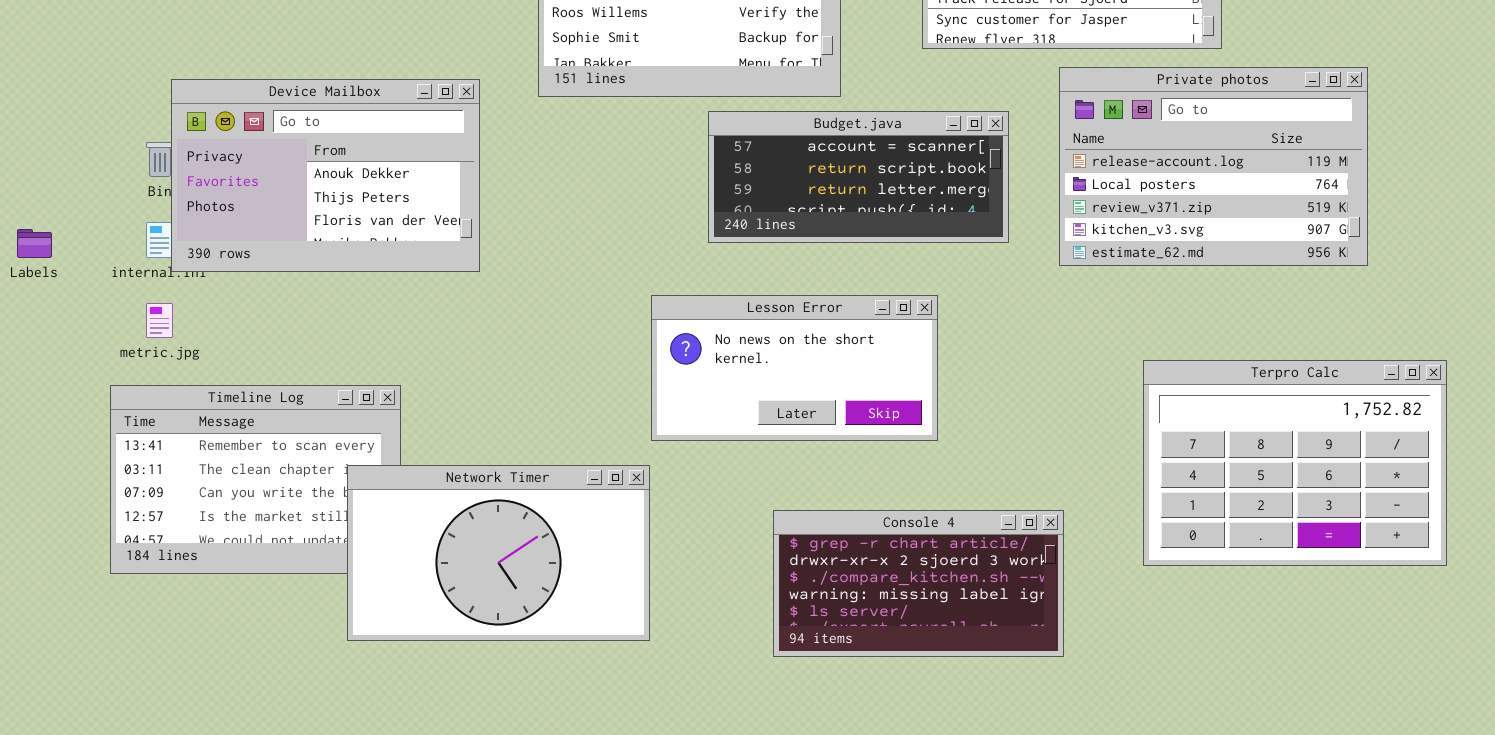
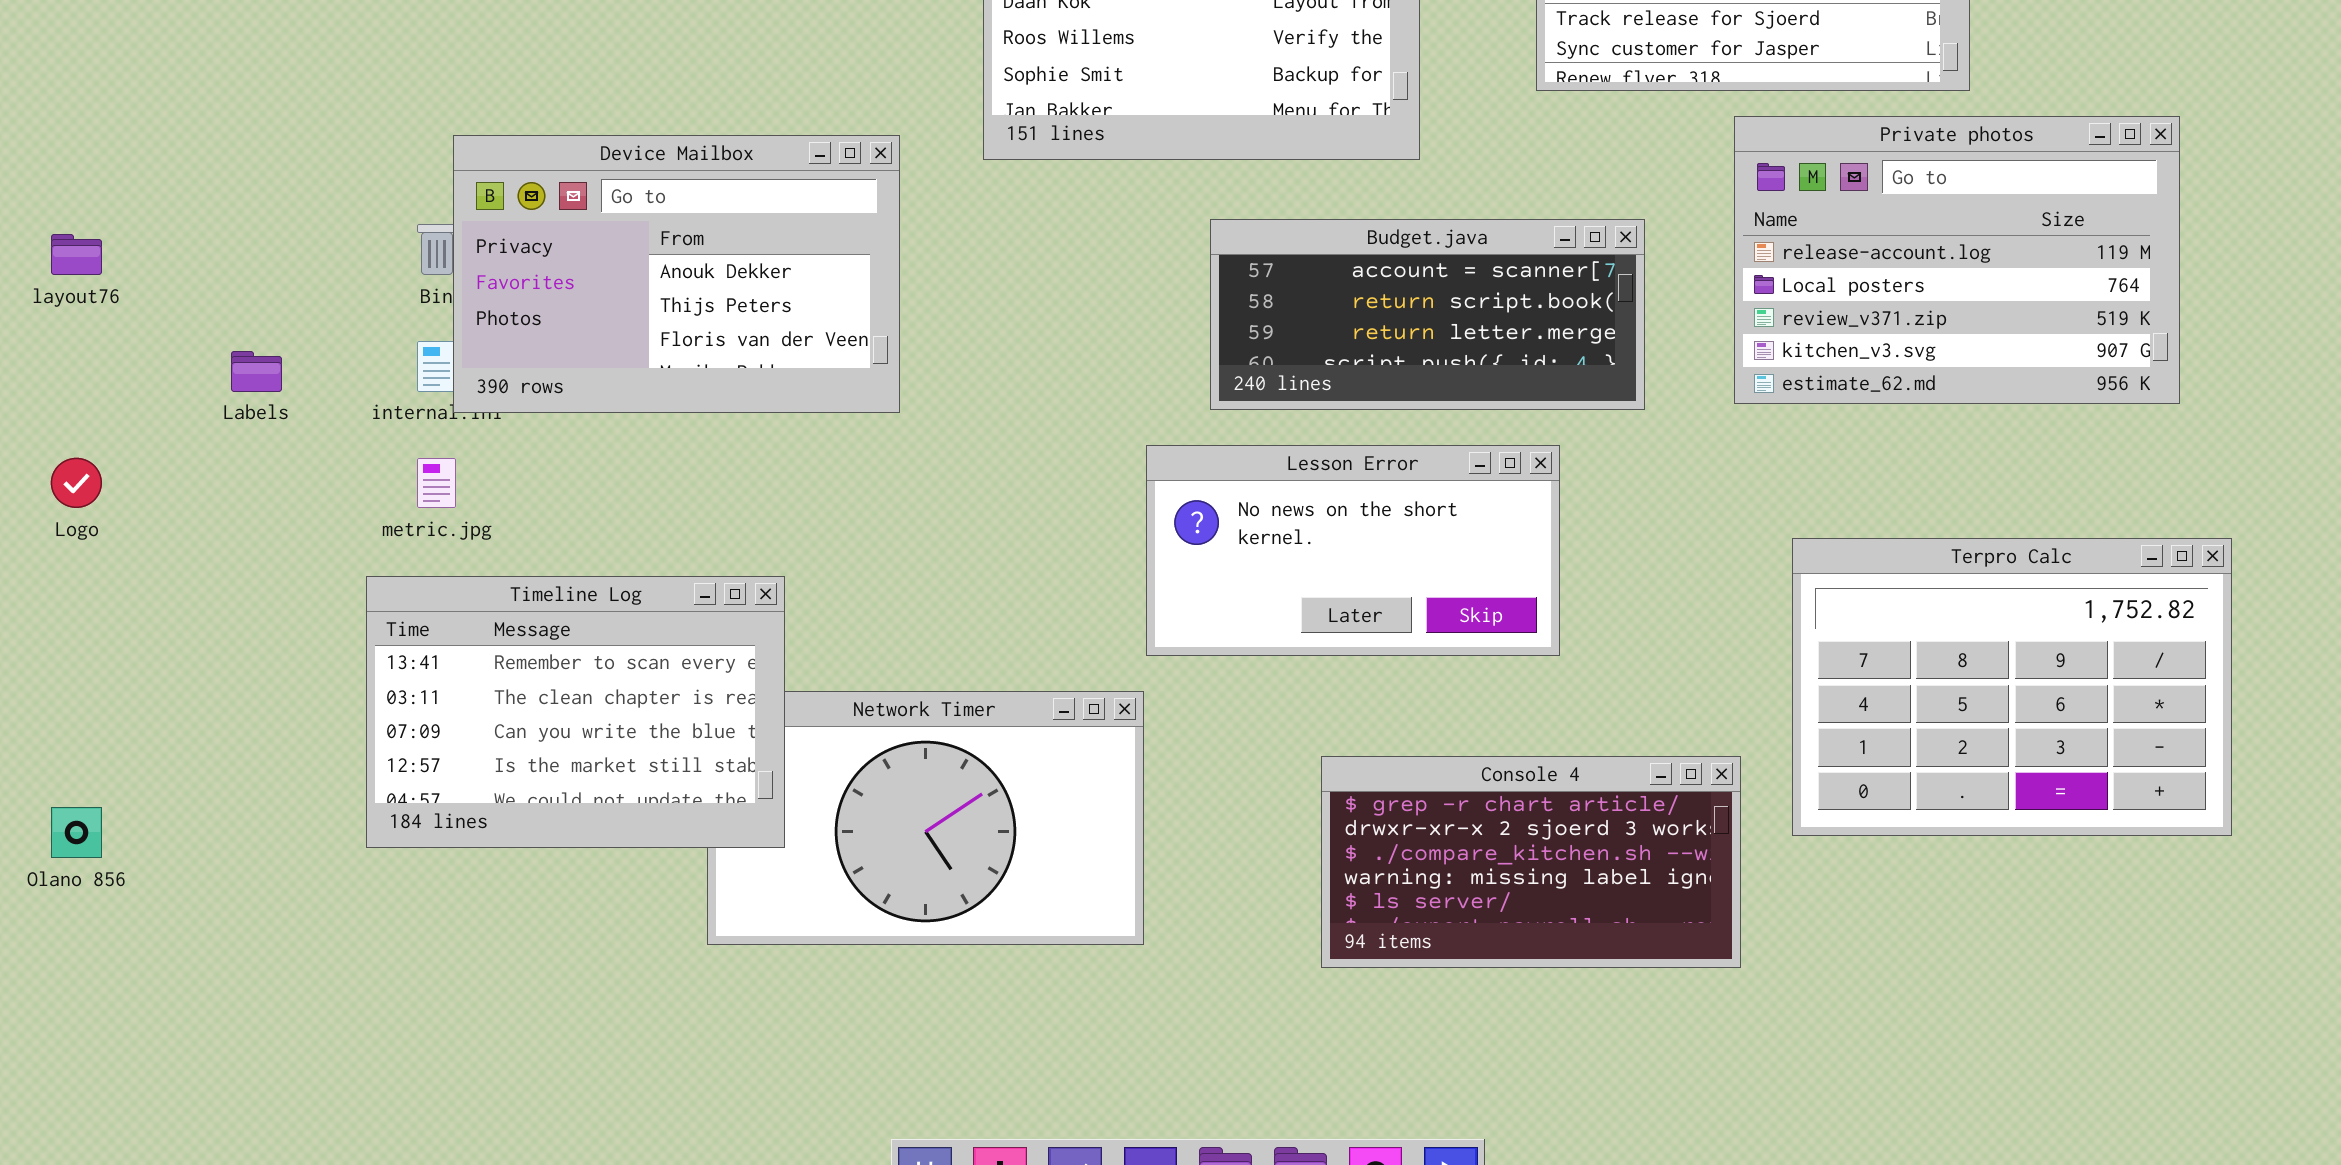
Budget.java: [708,111,1009,243] -> [1210,219,1645,410], moved
Terpro Calc: [1143,360,1447,566] -> [1792,538,2232,836], moved
Timeline Log: [110,385,401,574] -> [366,576,785,848], raised

